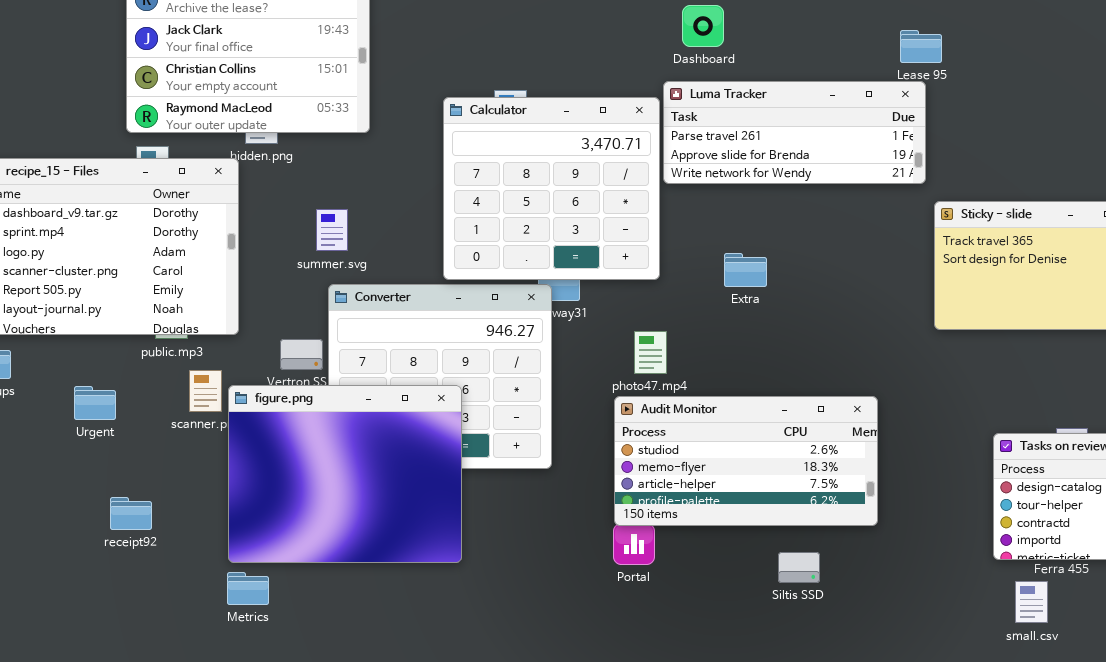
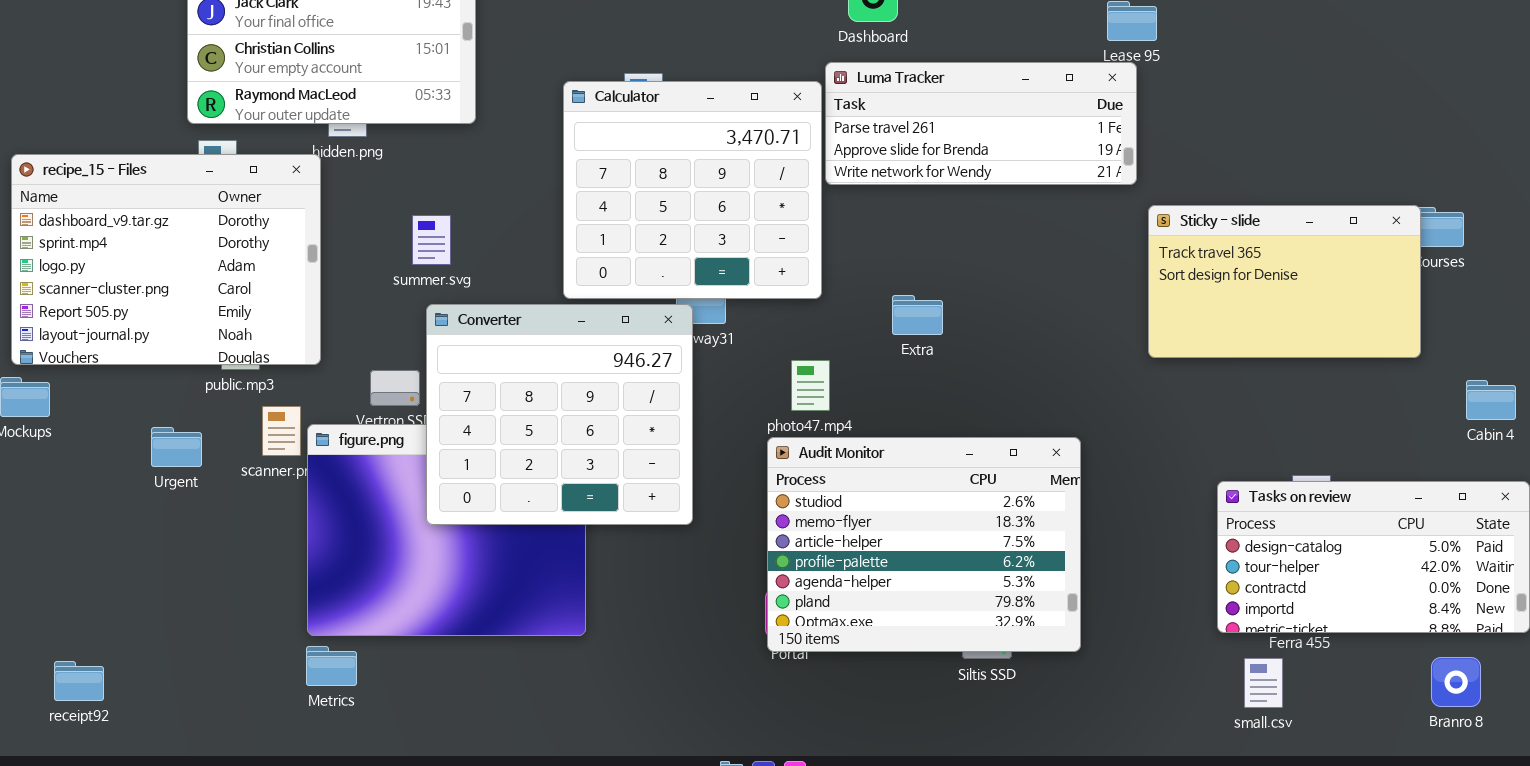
Extra: [724,253,767,287] -> [892,295,943,335], moved
Converter: [328,284,552,469] -> [426,304,693,525], raised
Urgent: [74,386,116,420] -> [151,427,202,467], moved
Audit Monitor: [614,396,878,526] -> [767,437,1081,652], resized
receipt92: [110,497,152,530] -> [54,661,104,701], moved

